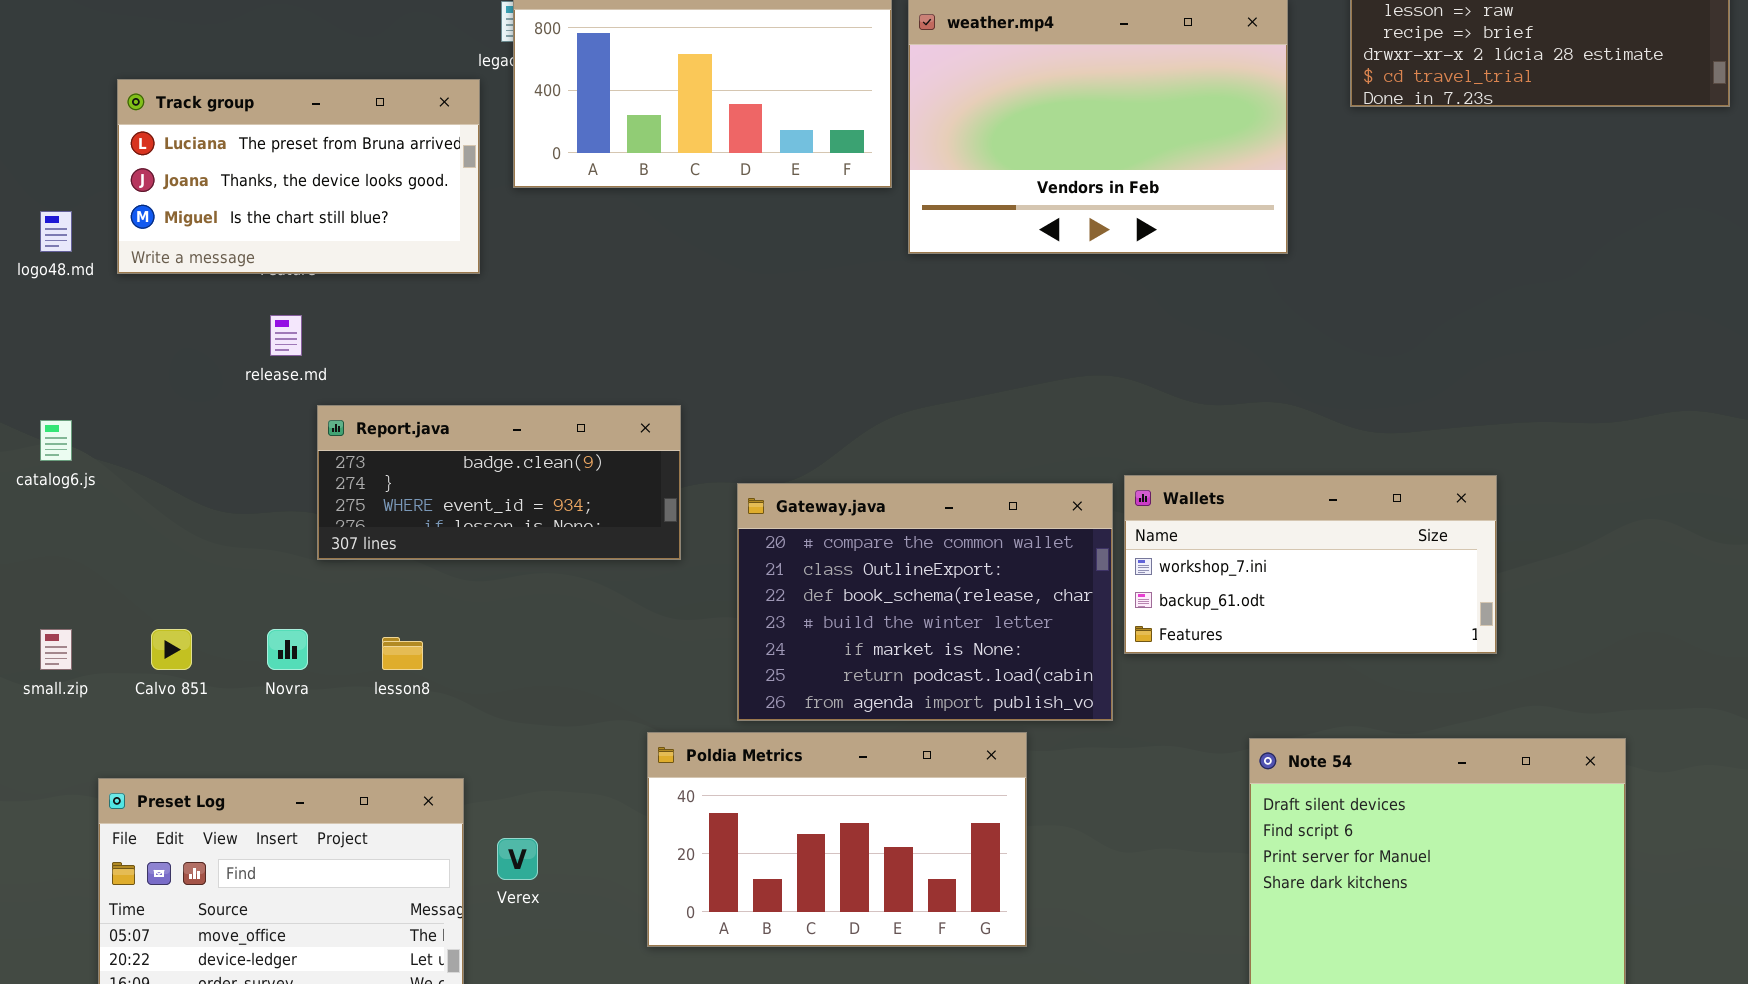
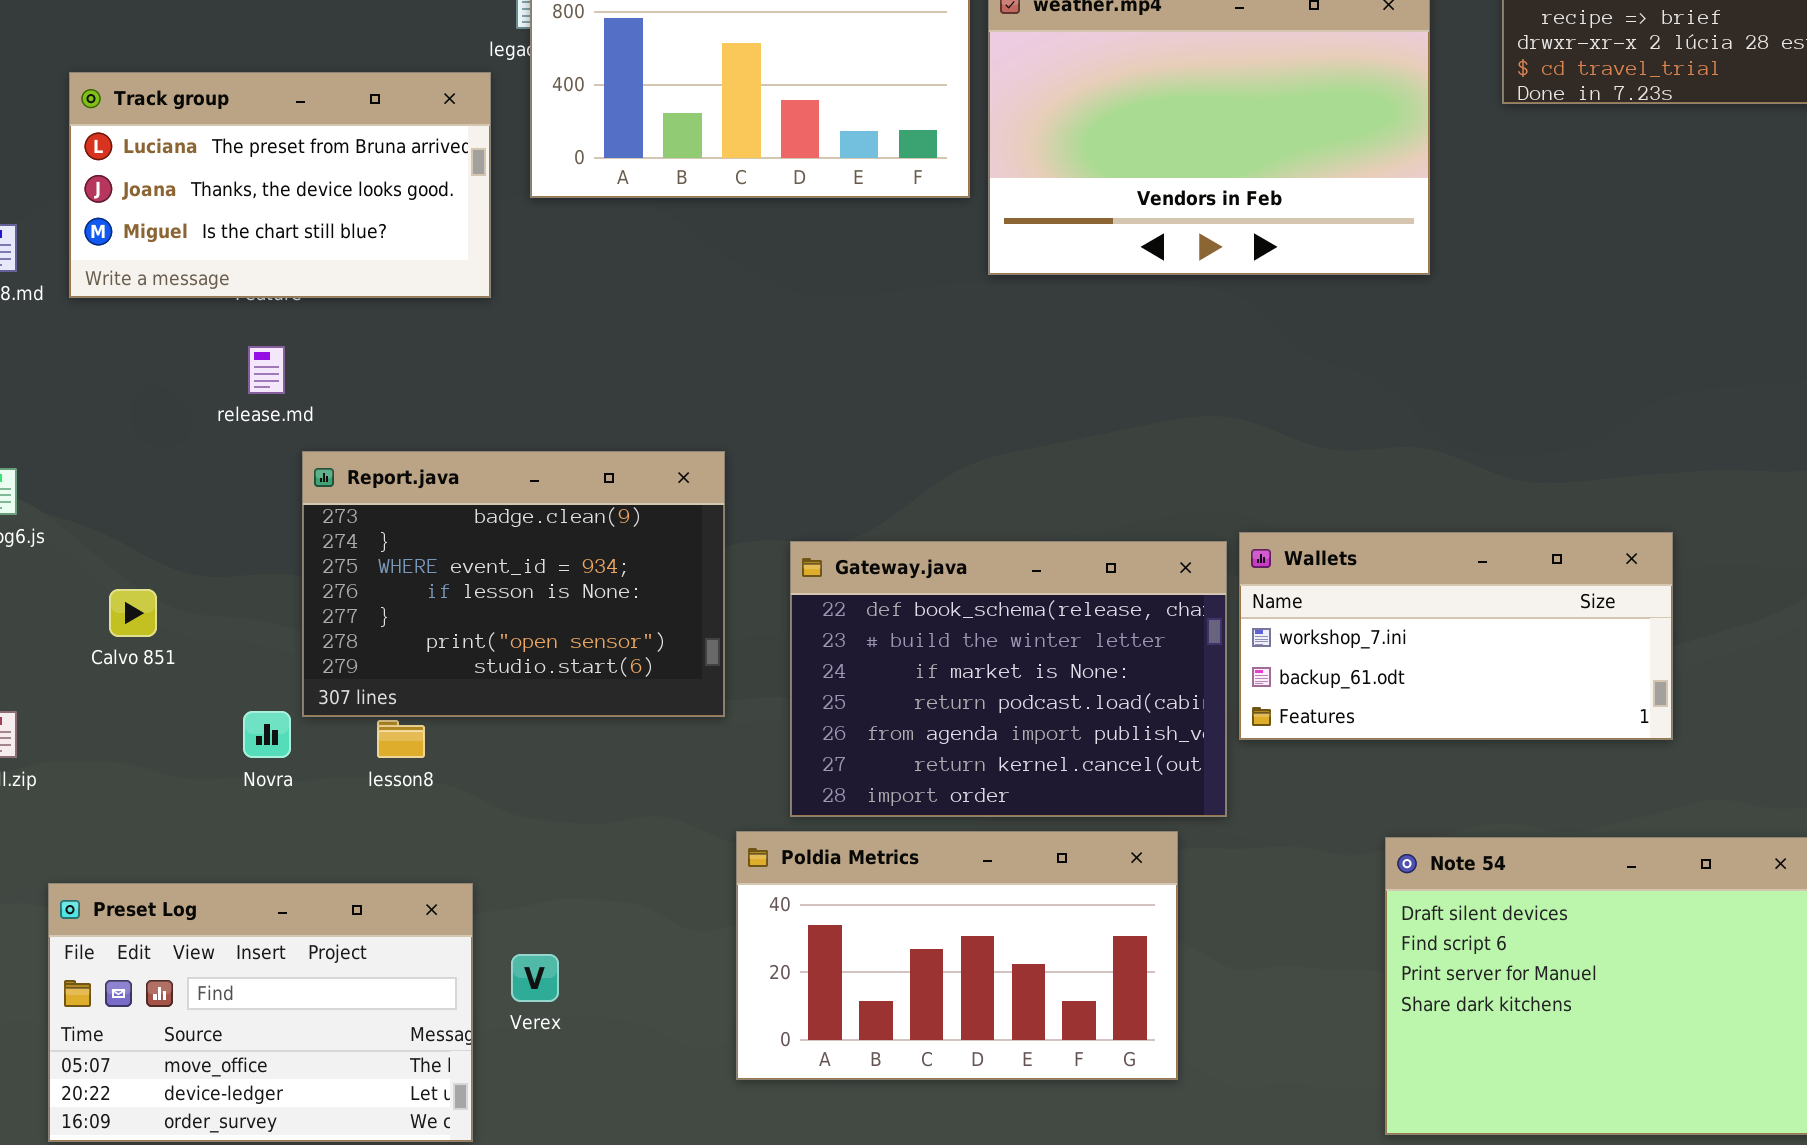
Report.java: [317,405,681,560] -> [302,451,725,717], resized
Gateway.java: [737,483,1113,721] -> [790,541,1227,817], scrolled down 2 rows
Calvo 851: [151,629,192,670] -> [109,589,157,637], moved
Poldia Metrics: [647,732,1027,947] -> [736,831,1178,1080], moved

